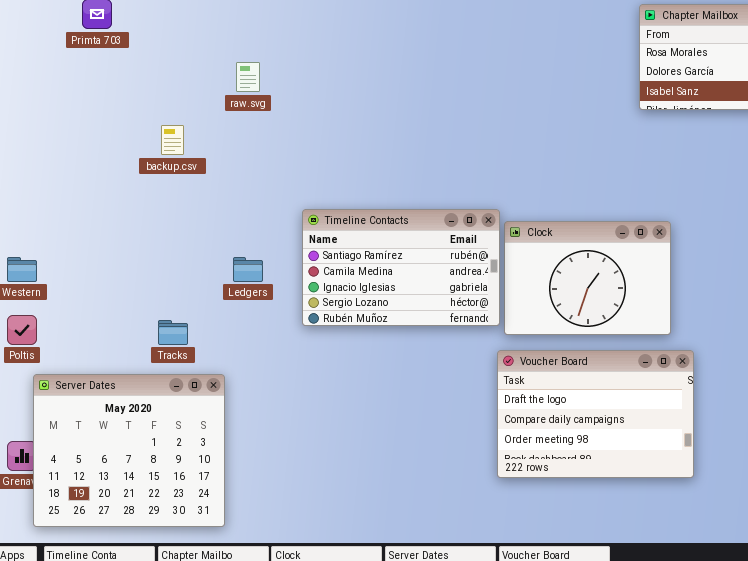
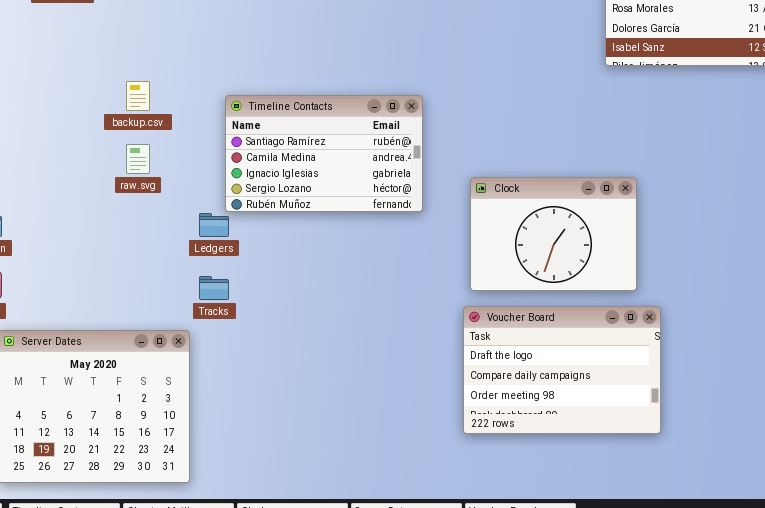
raw.svg: [236,62,260,92] -> [126,144,150,174], moved
Timeline Contacts: [302,209,500,326] -> [225,95,423,212], moved
Tracks: [158,320,188,345] -> [199,276,229,300], moved

